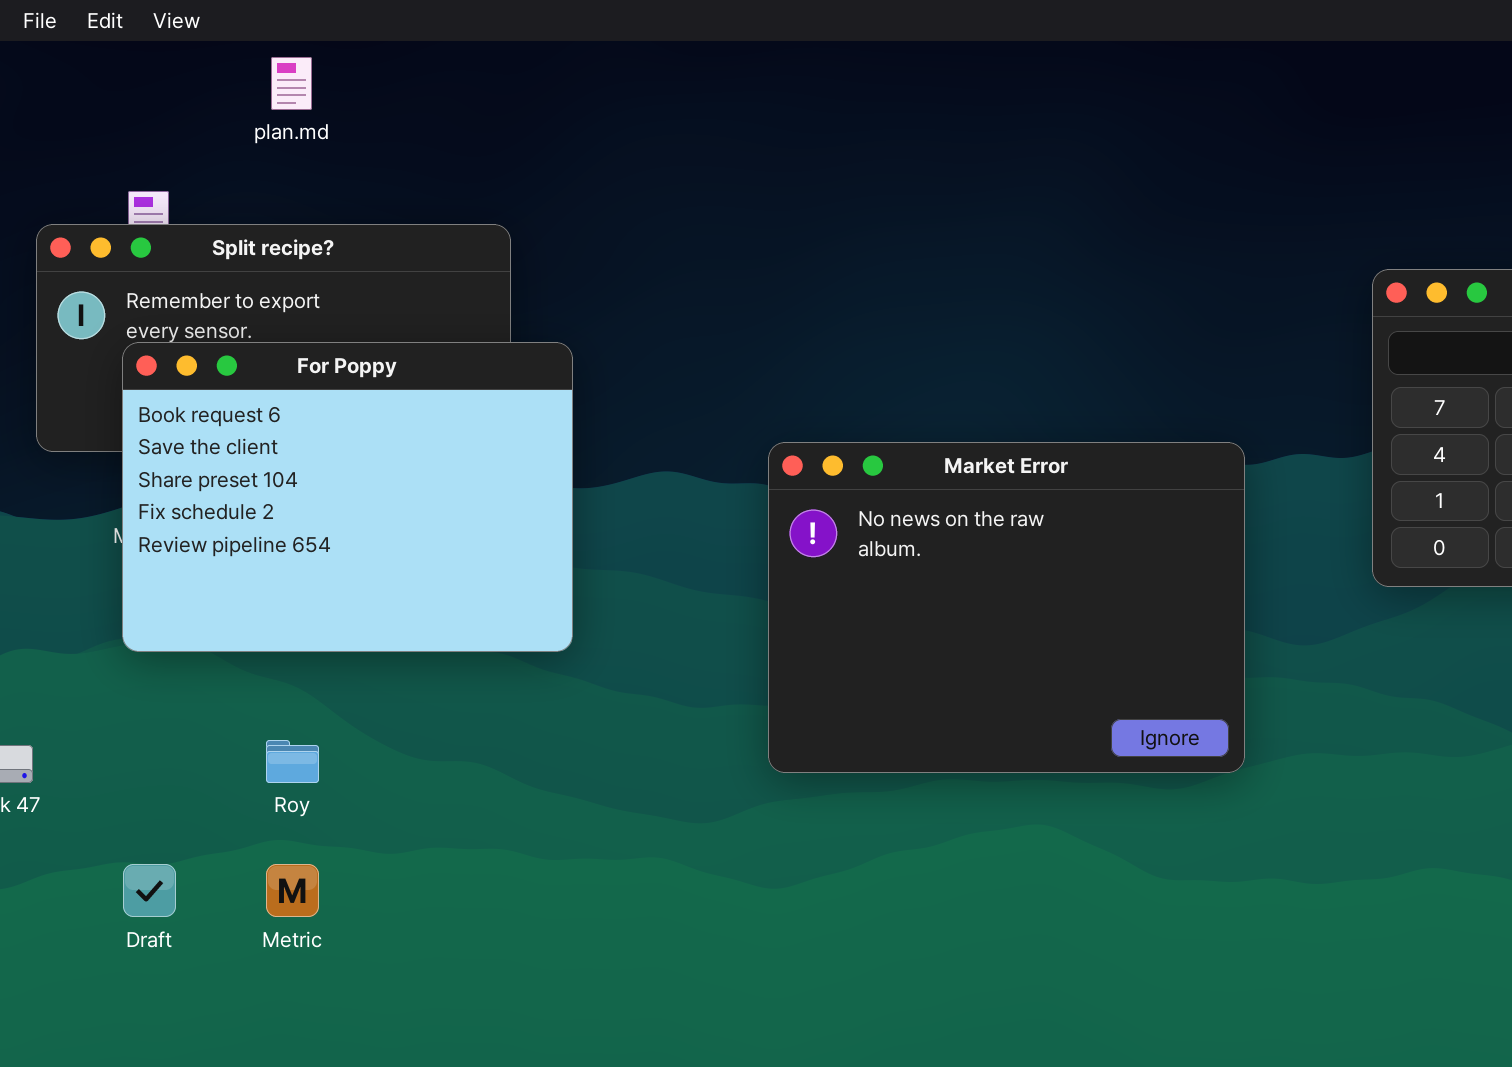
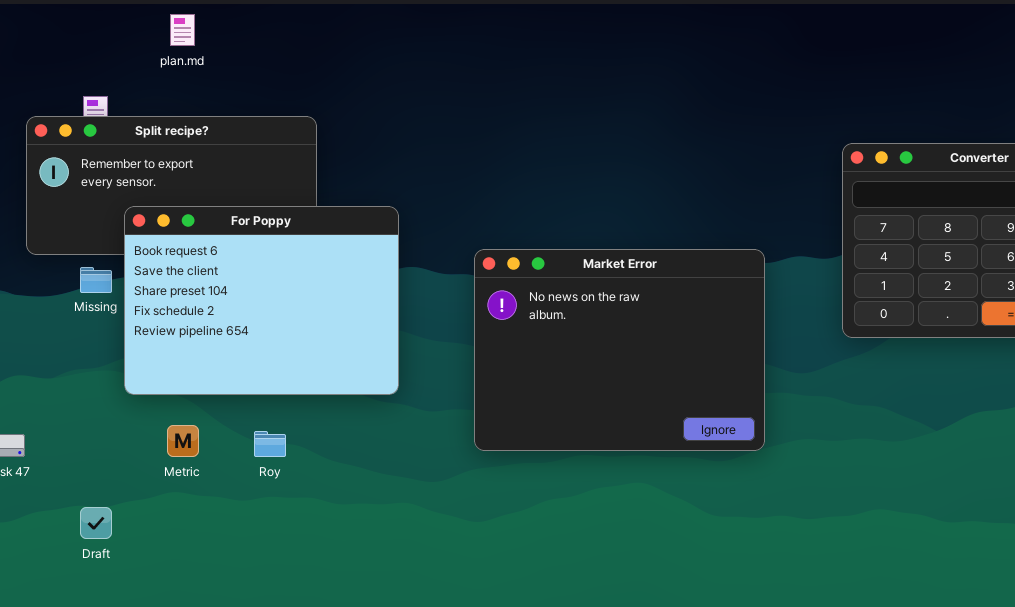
For Poppy: [122,342,573,652] -> [124,206,399,395], moved
Roy: [266,740,319,783] -> [254,431,286,457], moved
Metric: [266,864,319,917] -> [167,425,199,457], moved

